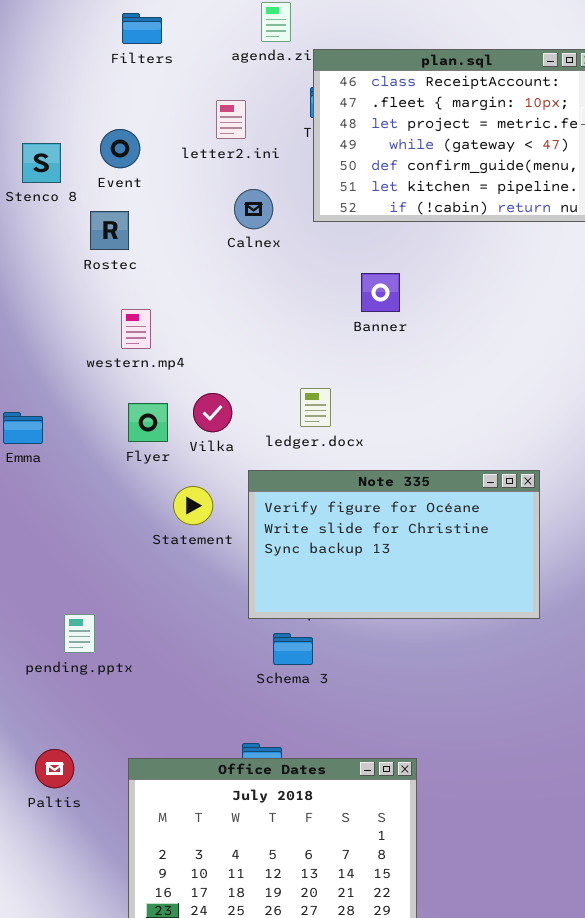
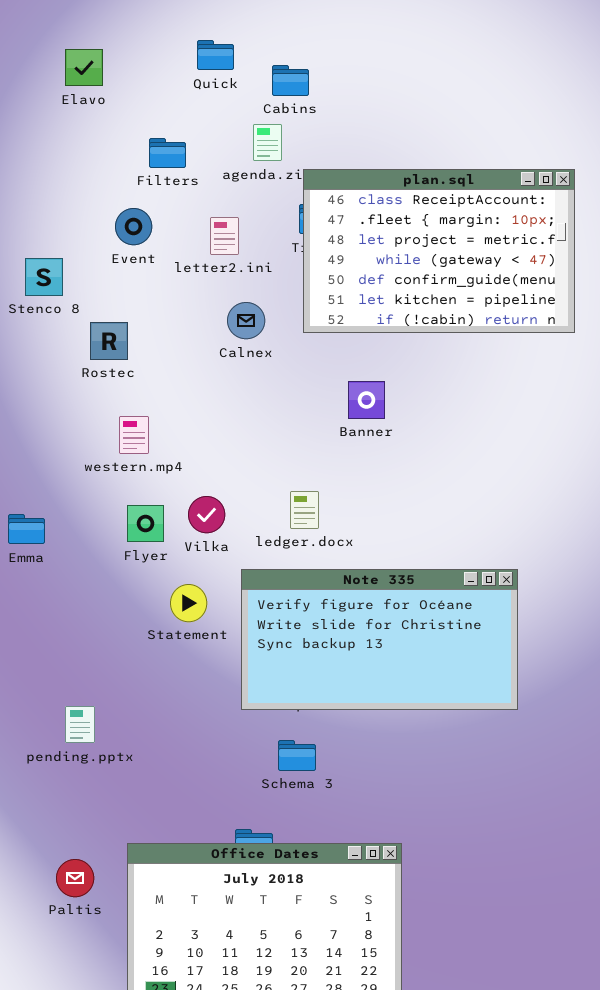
Filters: [122,13,162,44] -> [149,138,186,168], moved
Event: [100,129,140,168] -> [115,208,152,245], moved
Schema 3: [273,633,313,665] -> [278,740,316,771], moved
Paltis: [35,749,74,788] -> [56,859,94,897], moved

